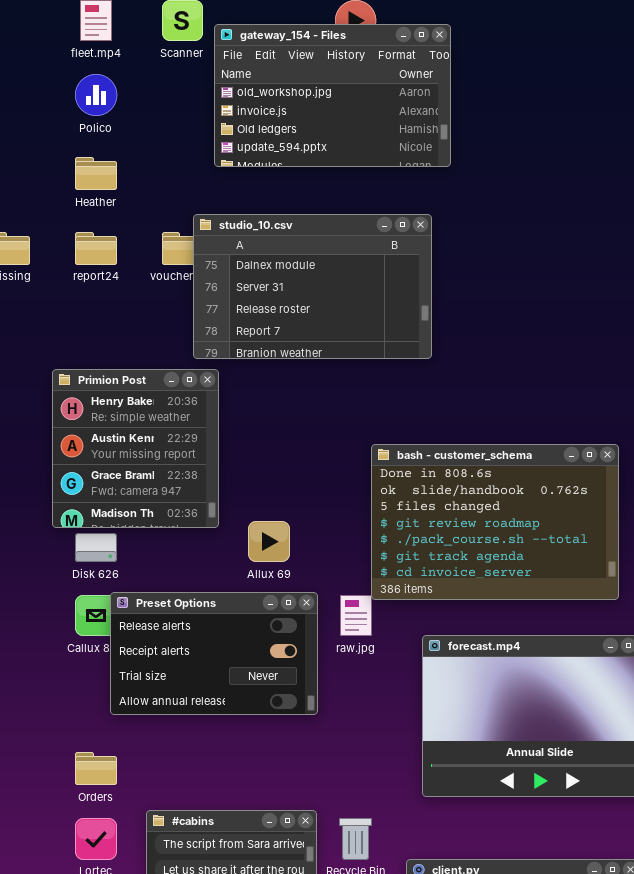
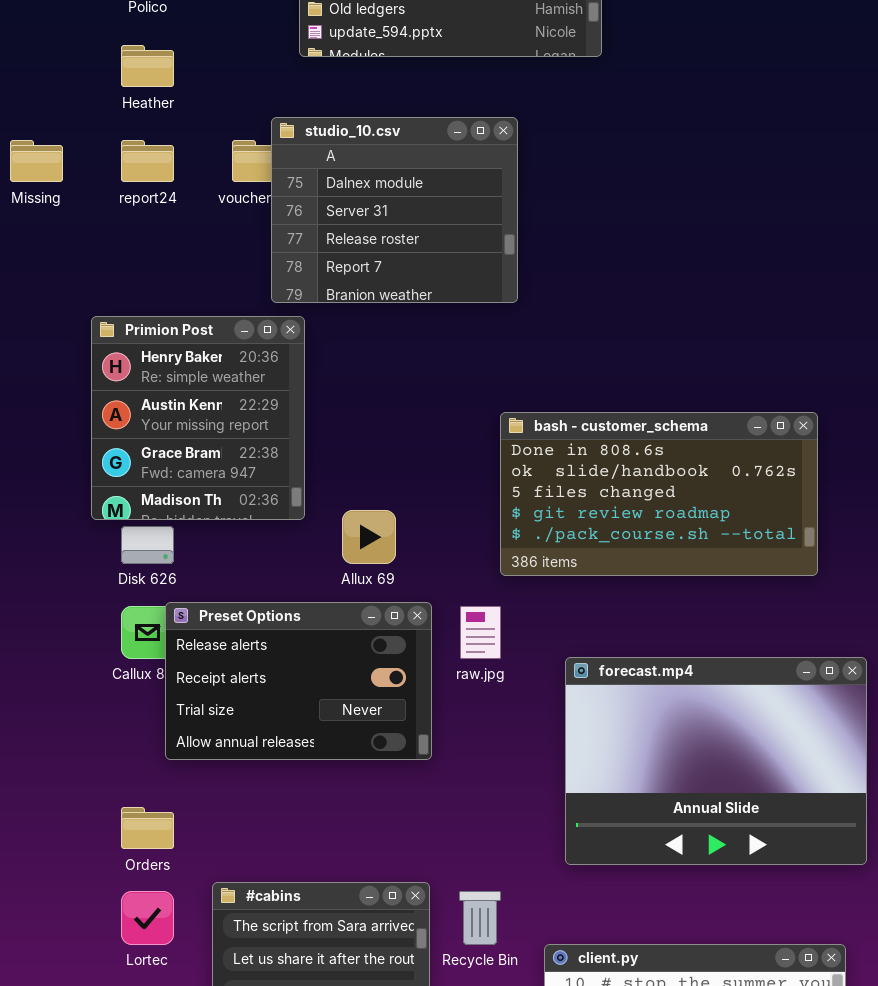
studio_10.csv: [193,214,432,359] -> [271,117,518,303], resized
bash - customer_schema: [371,444,619,600] -> [500,412,818,576], resized

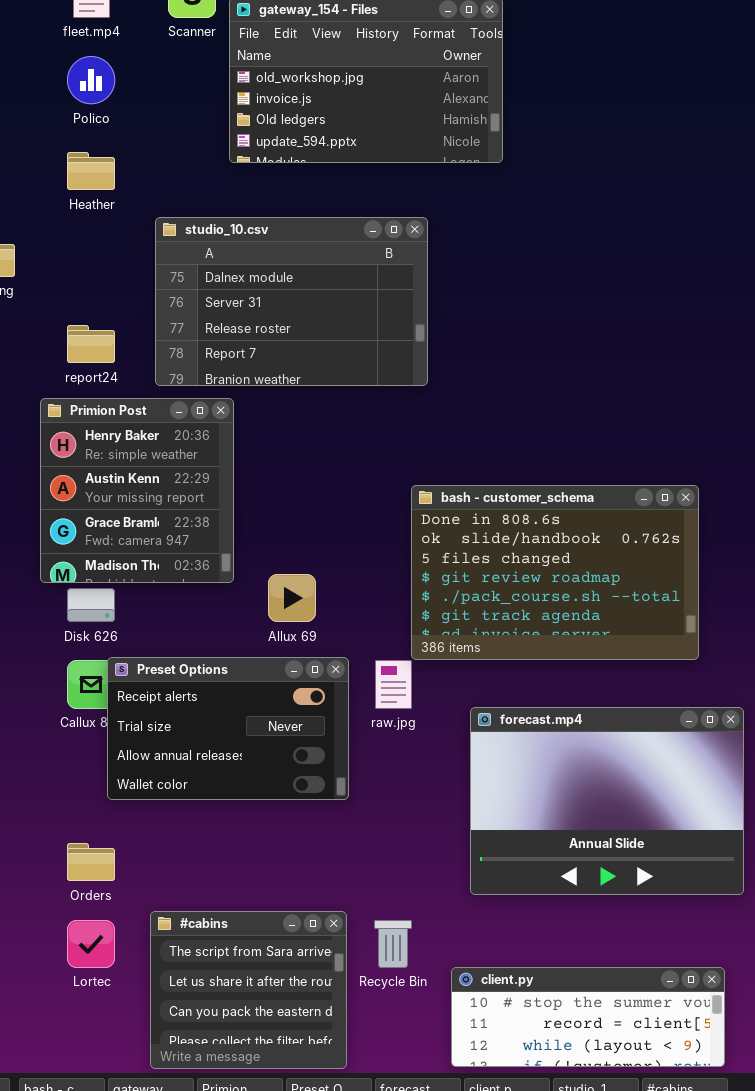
studio_10.csv: [271,117,518,303] -> [155,217,428,386], resized
report24: [121,140,174,182] -> [67,325,115,363], moved
bash - customer_schema: [500,412,818,576] -> [411,485,699,660], resized
Preset Options: [165,602,432,760] -> [107,657,349,800], scrolled down 1 row

